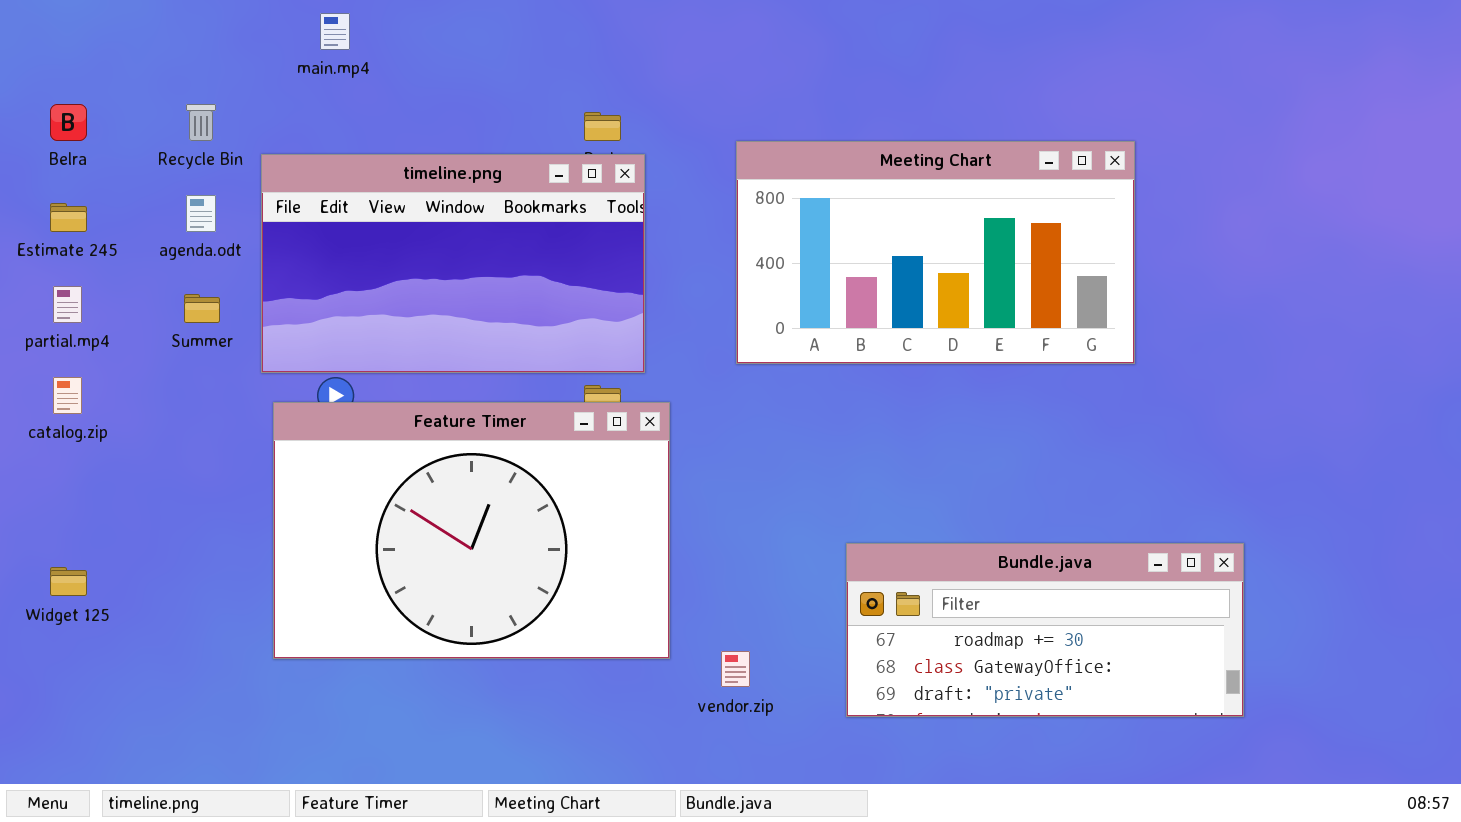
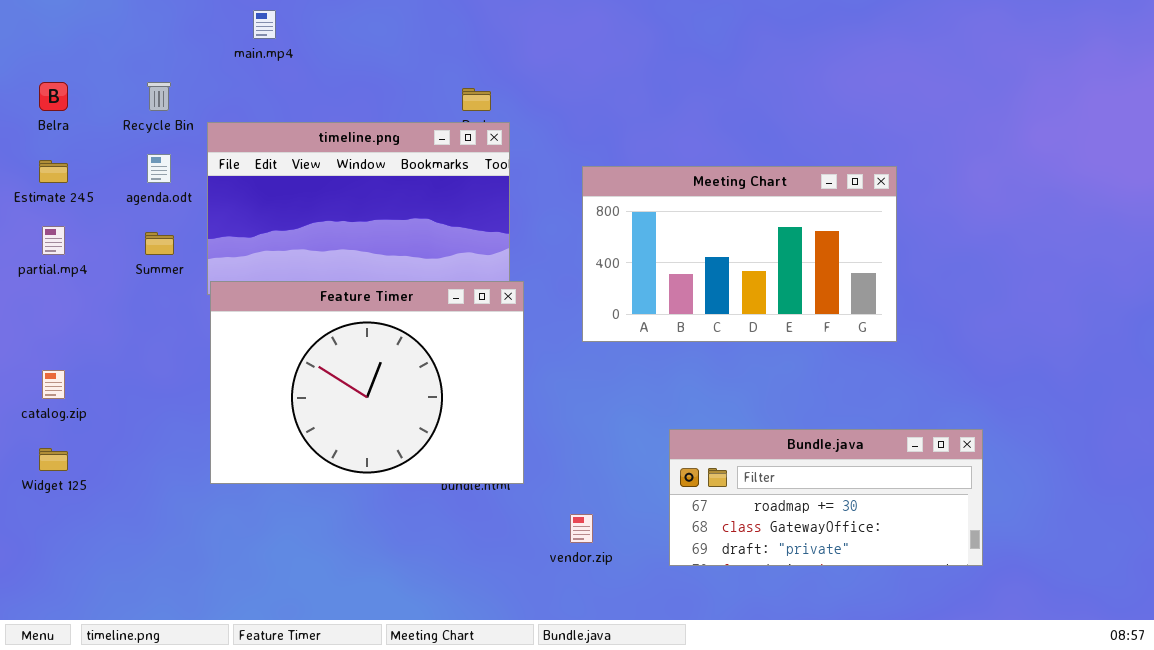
Meeting Chart: [736,141,1135,364] -> [582,166,897,342], moved
catalog.zip: [53,377,82,414] -> [42,370,65,399], moved
Feature Timer: [273,402,670,659] -> [210,281,524,484], moved

